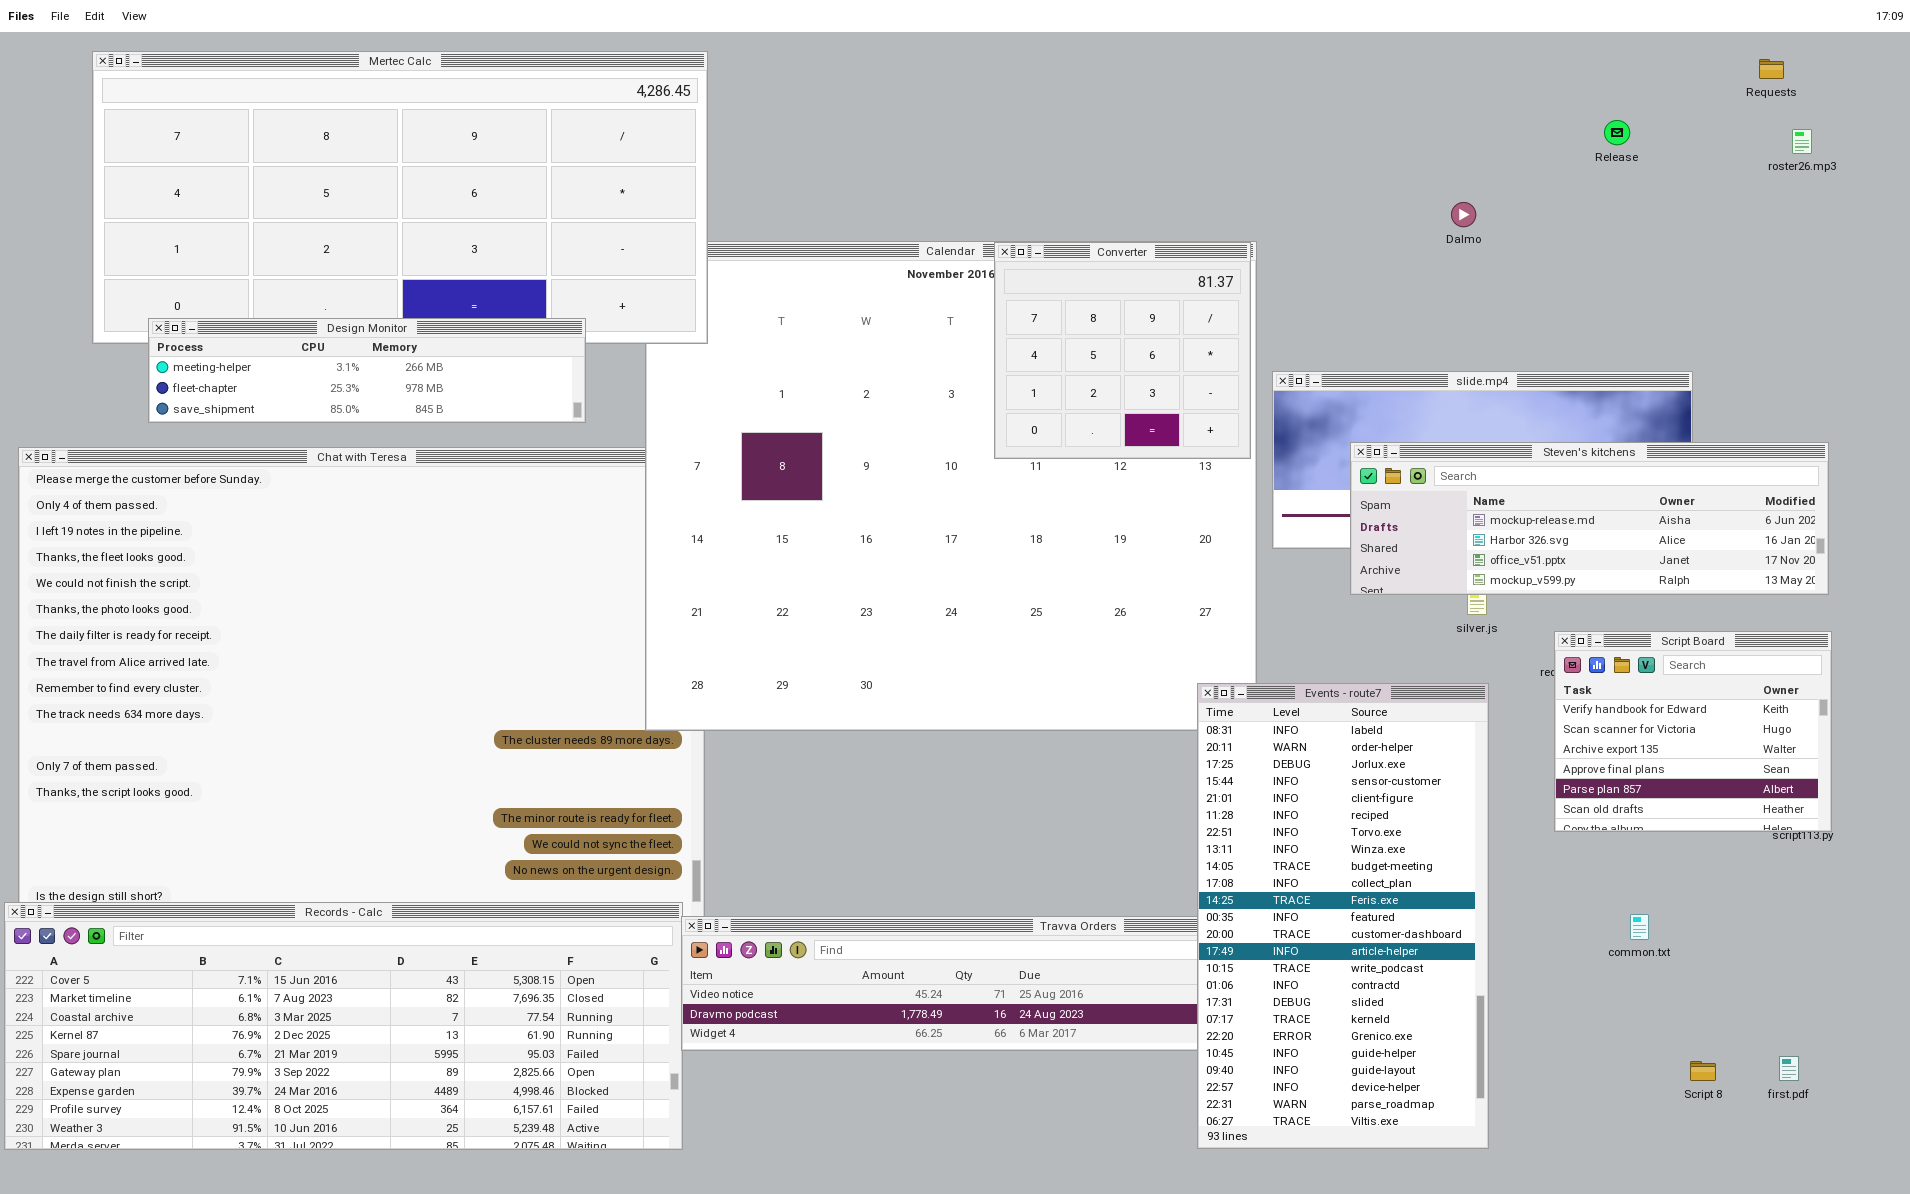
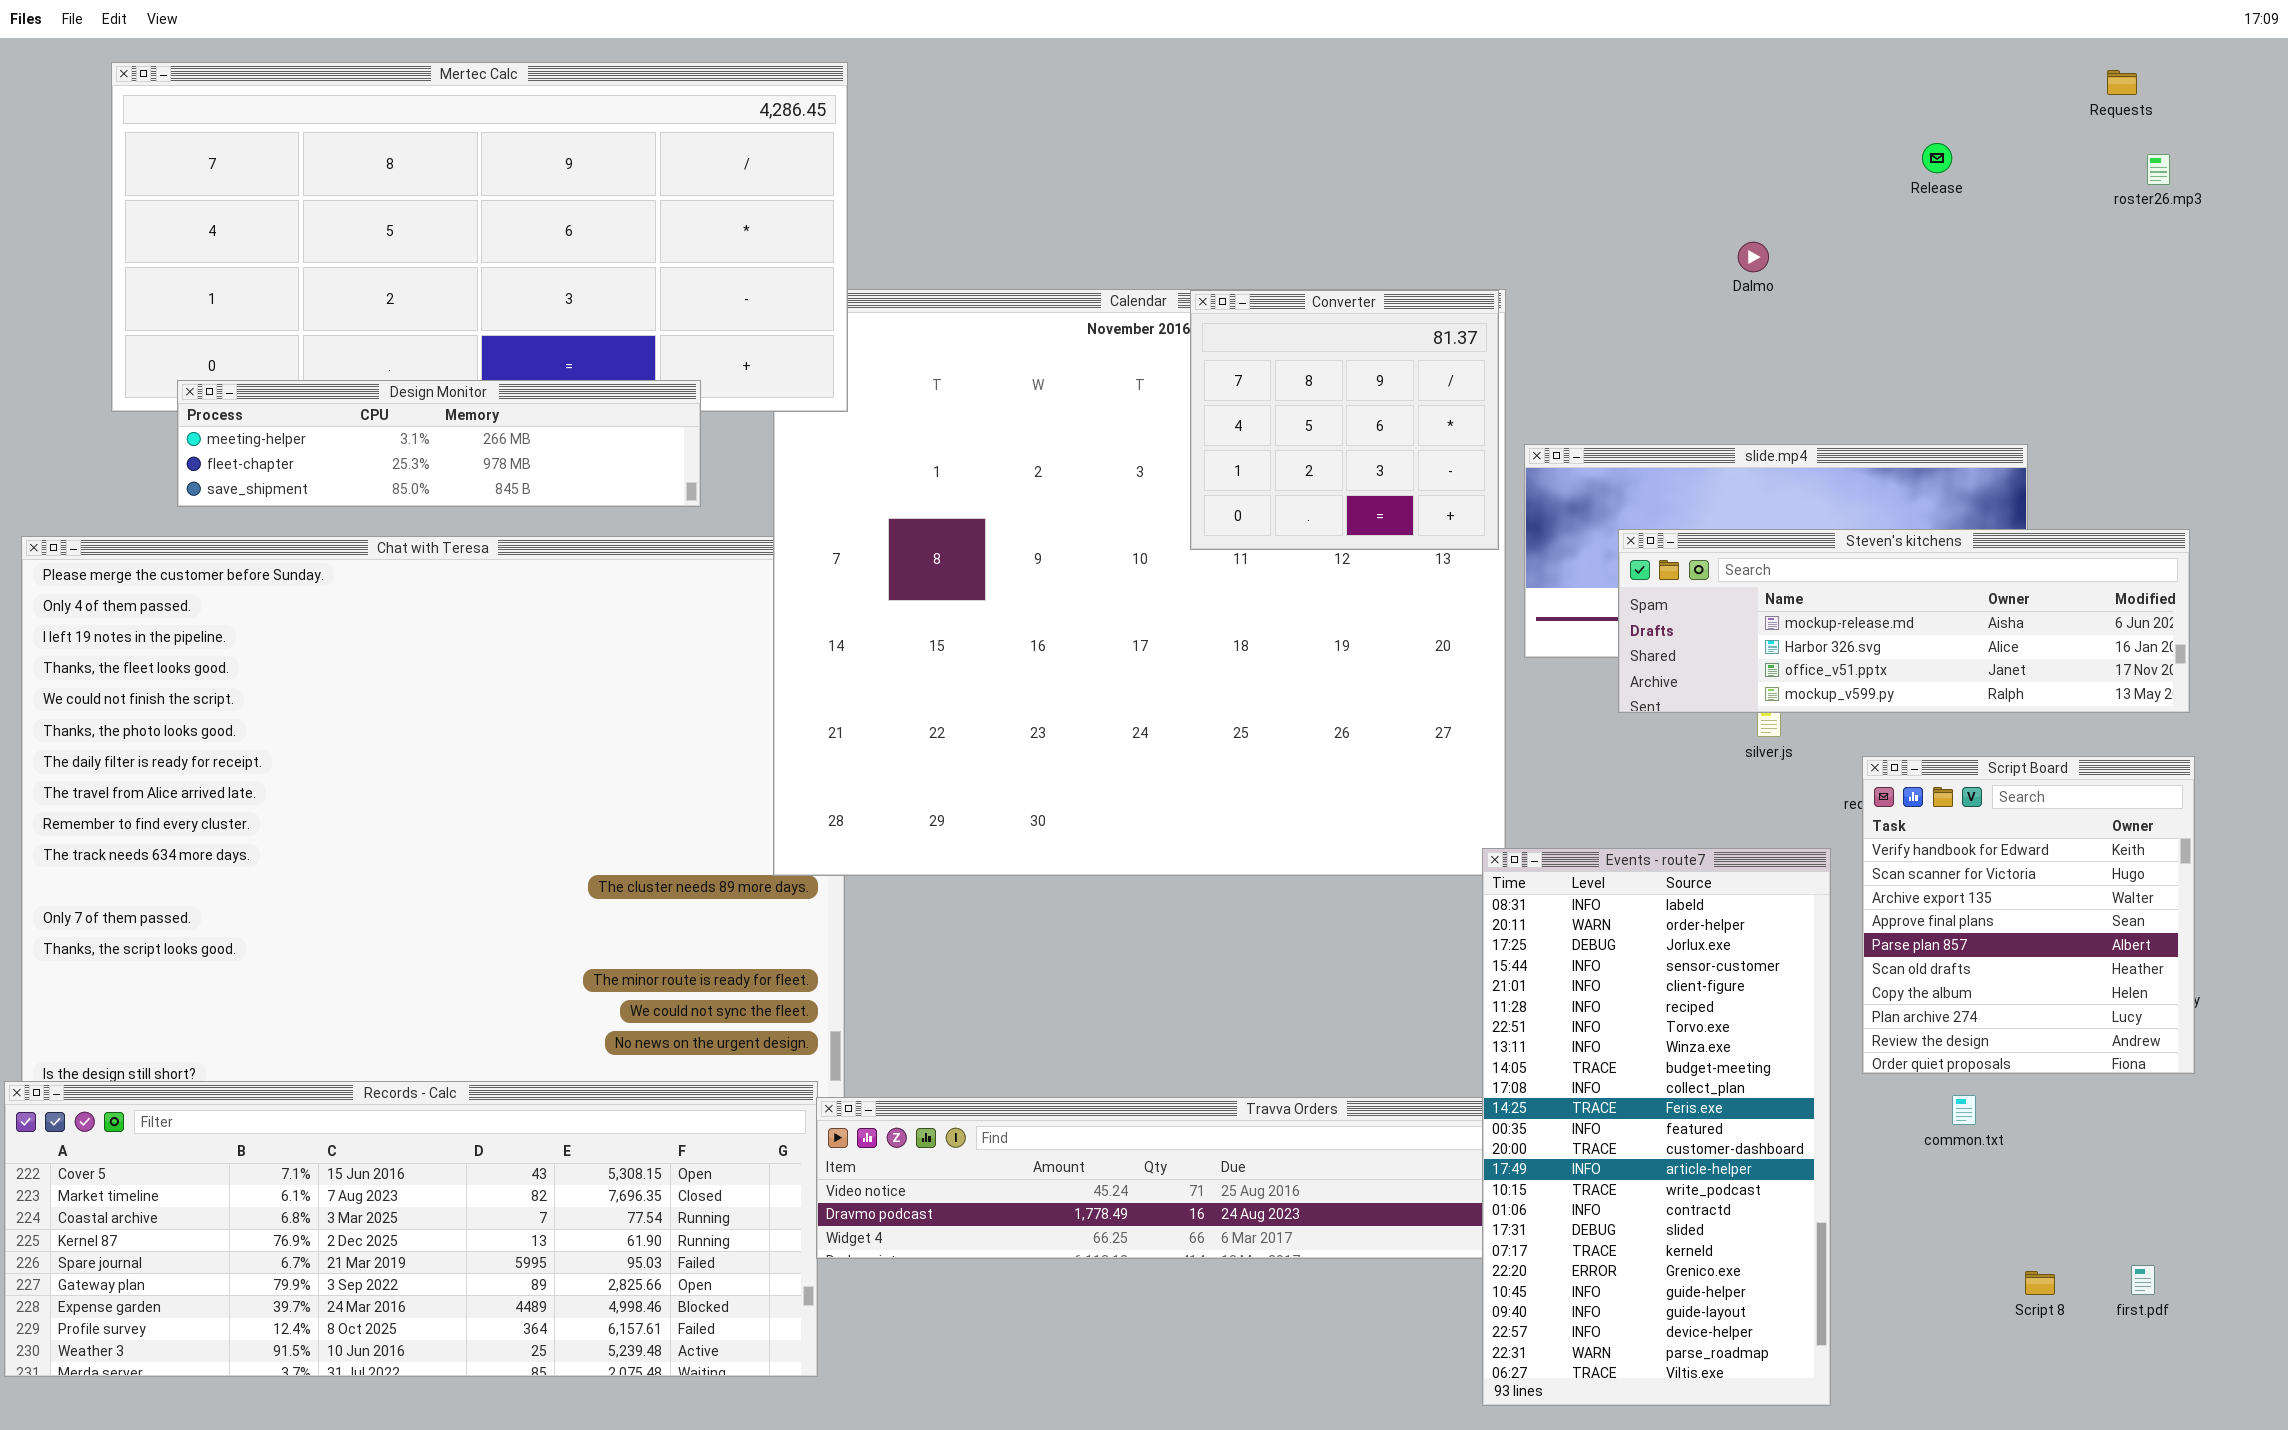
Script Board: [1554,631,1832,832] -> [1862,756,2195,1074], resized
Events - route7: [1197,683,1489,1149] -> [1482,848,1831,1406], moved

